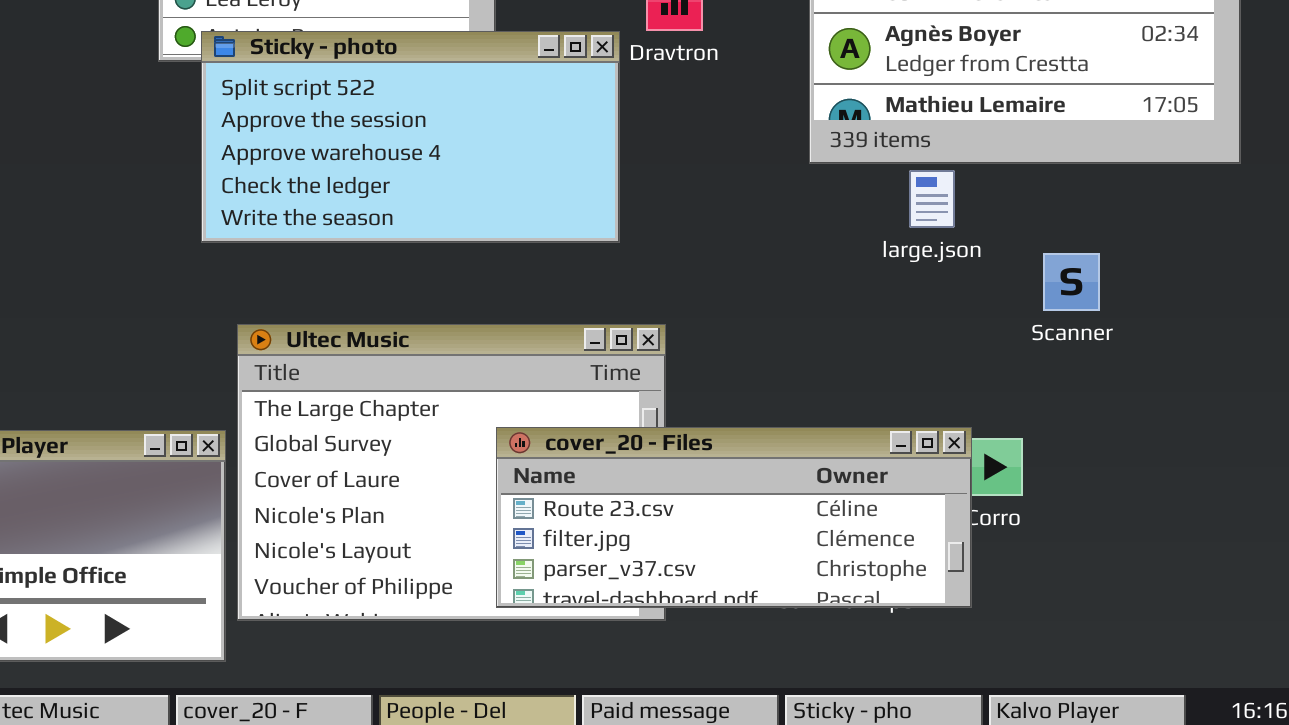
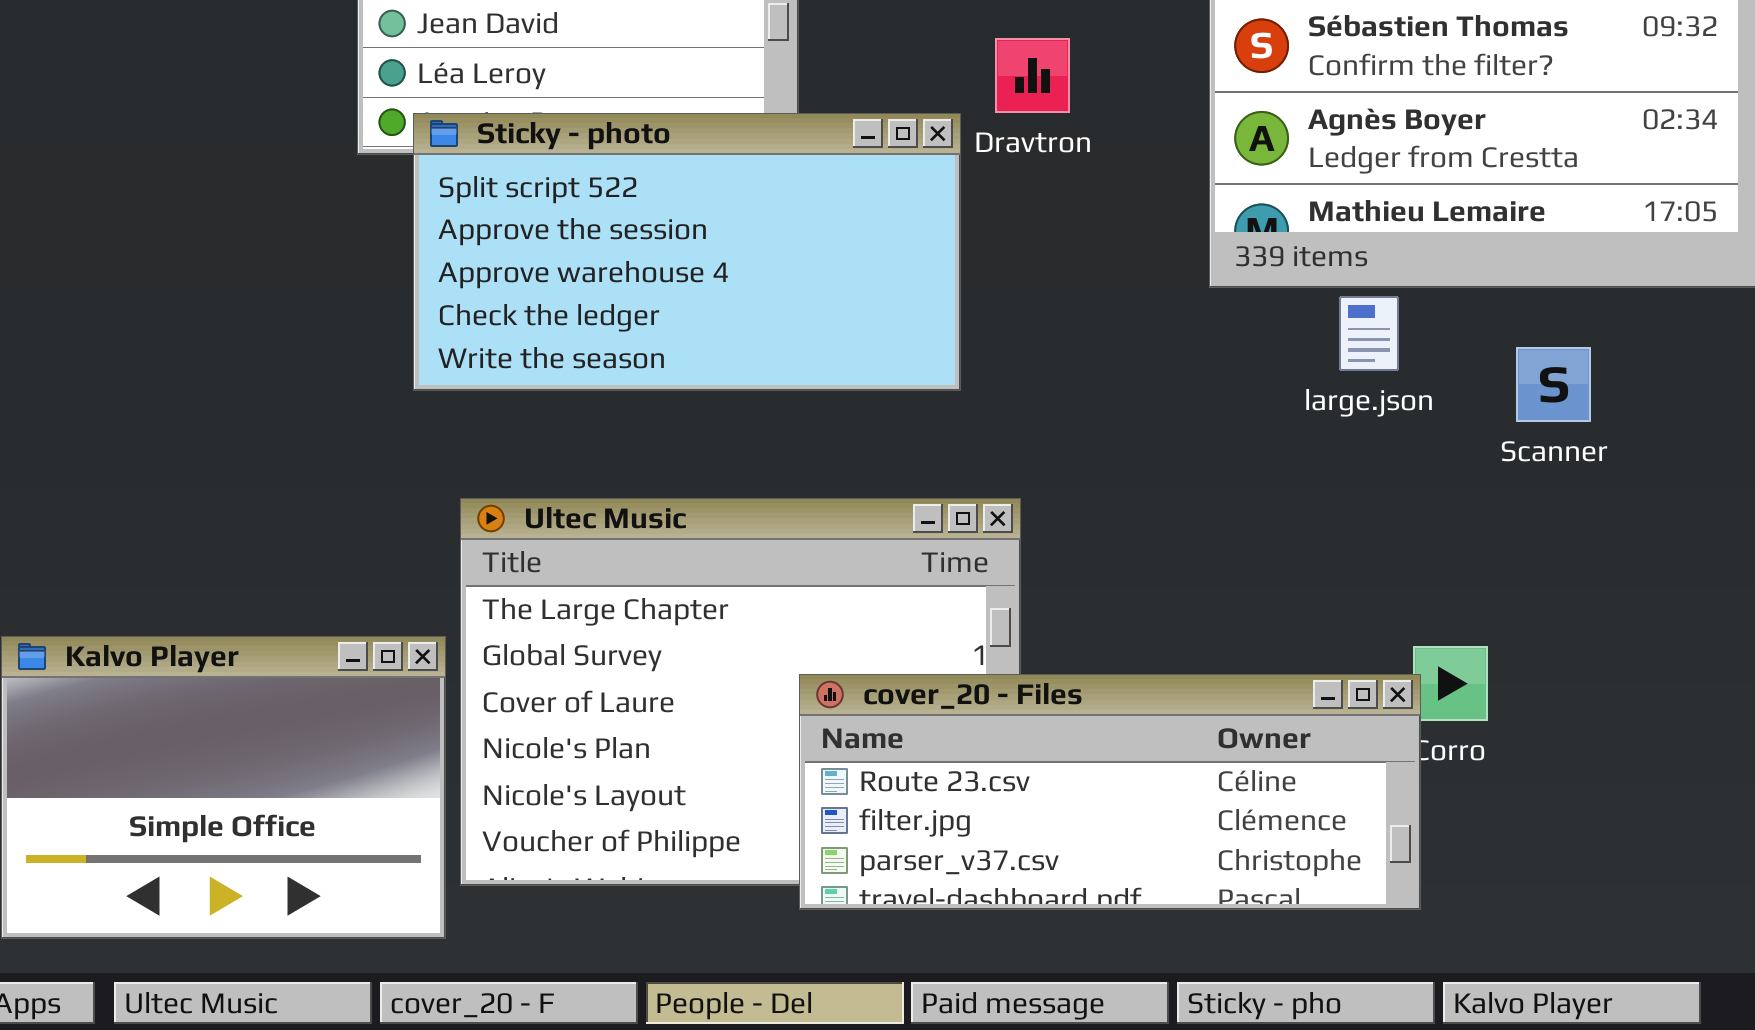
Scanner: [1043,253,1100,311] -> [1516,347,1591,422], moved
cover_20 - Files: [496,427,972,608] -> [799,674,1421,910], moved

